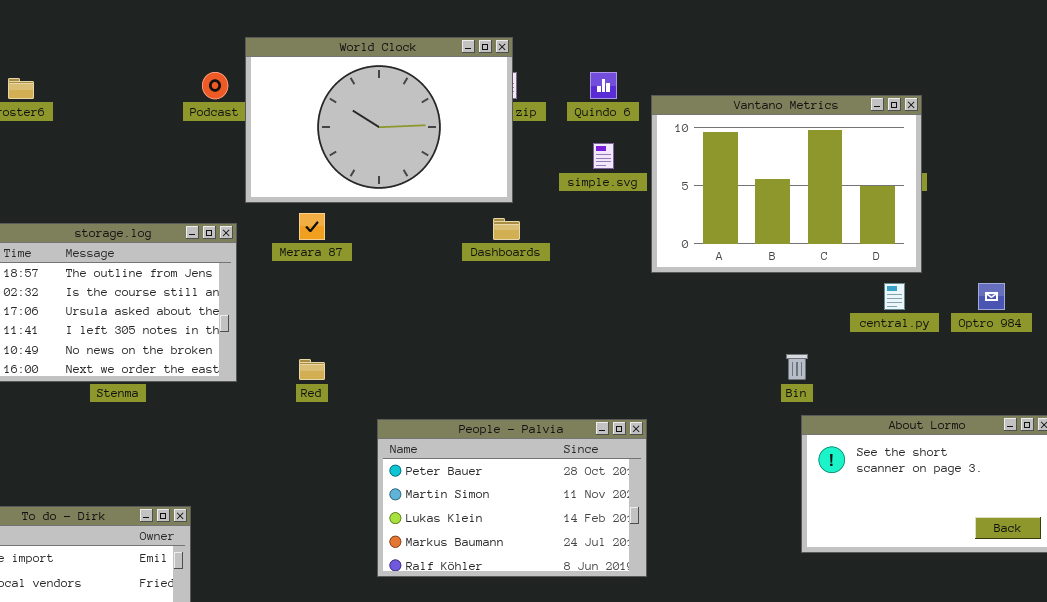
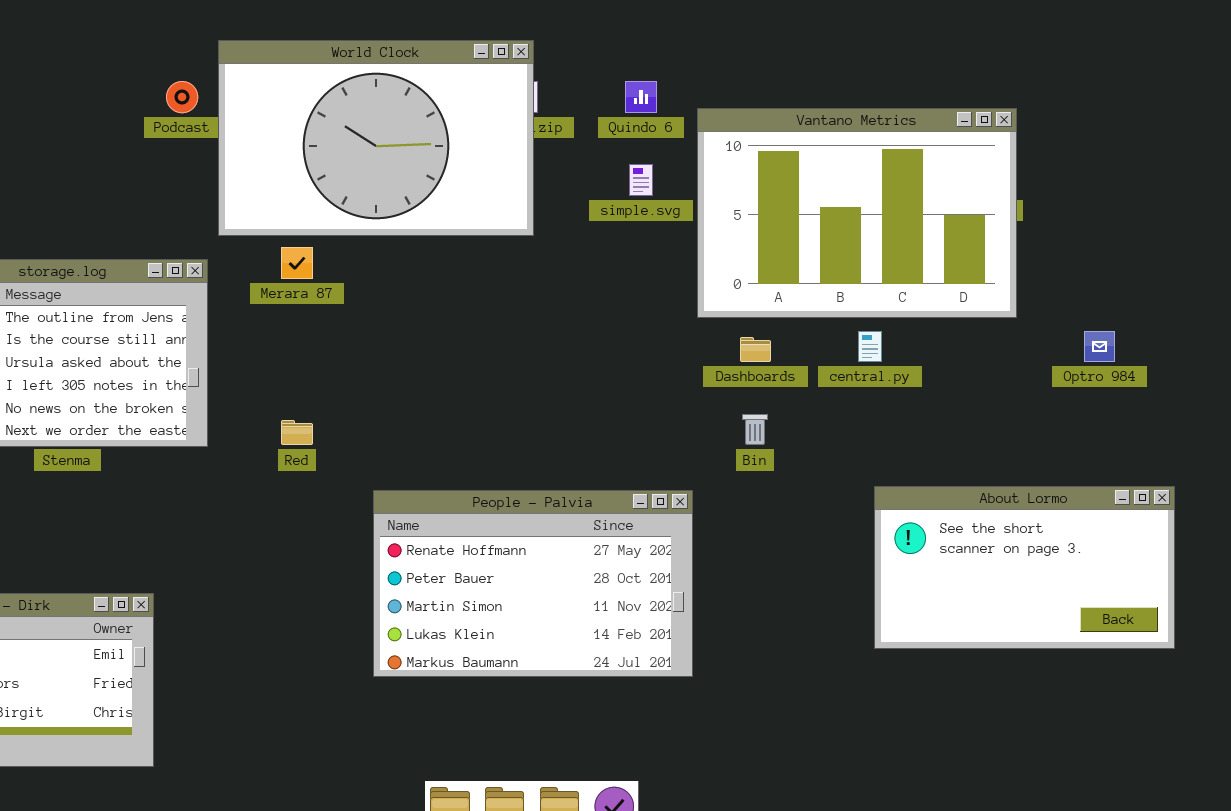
Dashboards: [493,218,520,240] -> [740,337,771,362], moved
central.py: [884,283,905,310] -> [858,331,882,362], moved
Bin: [786,354,808,380] -> [742,414,768,445], moved
People - Palvia: [377,419,647,577] -> [373,490,693,677], scrolled up 1 row

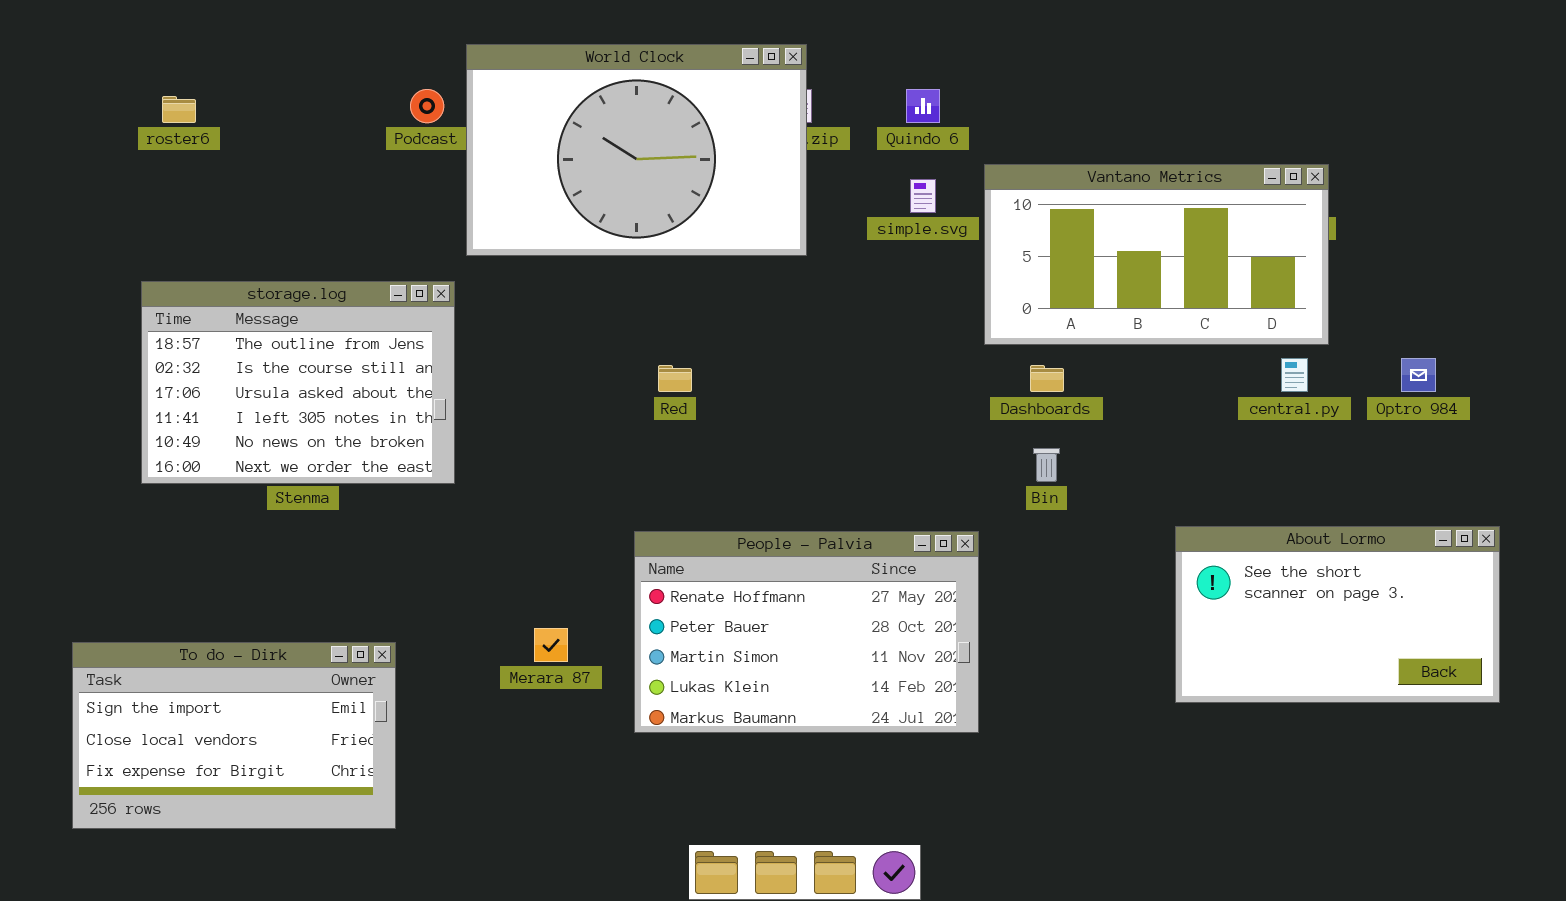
Vantano Metrics: [697,108,1017,318] -> [984,164,1329,345], resized
Merara 87: [281,247,313,279] -> [534,628,568,662], moved
central.py: [858,331,882,362] -> [1281,358,1308,392], moved
Red: [281,420,313,445] -> [658,365,692,392], moved

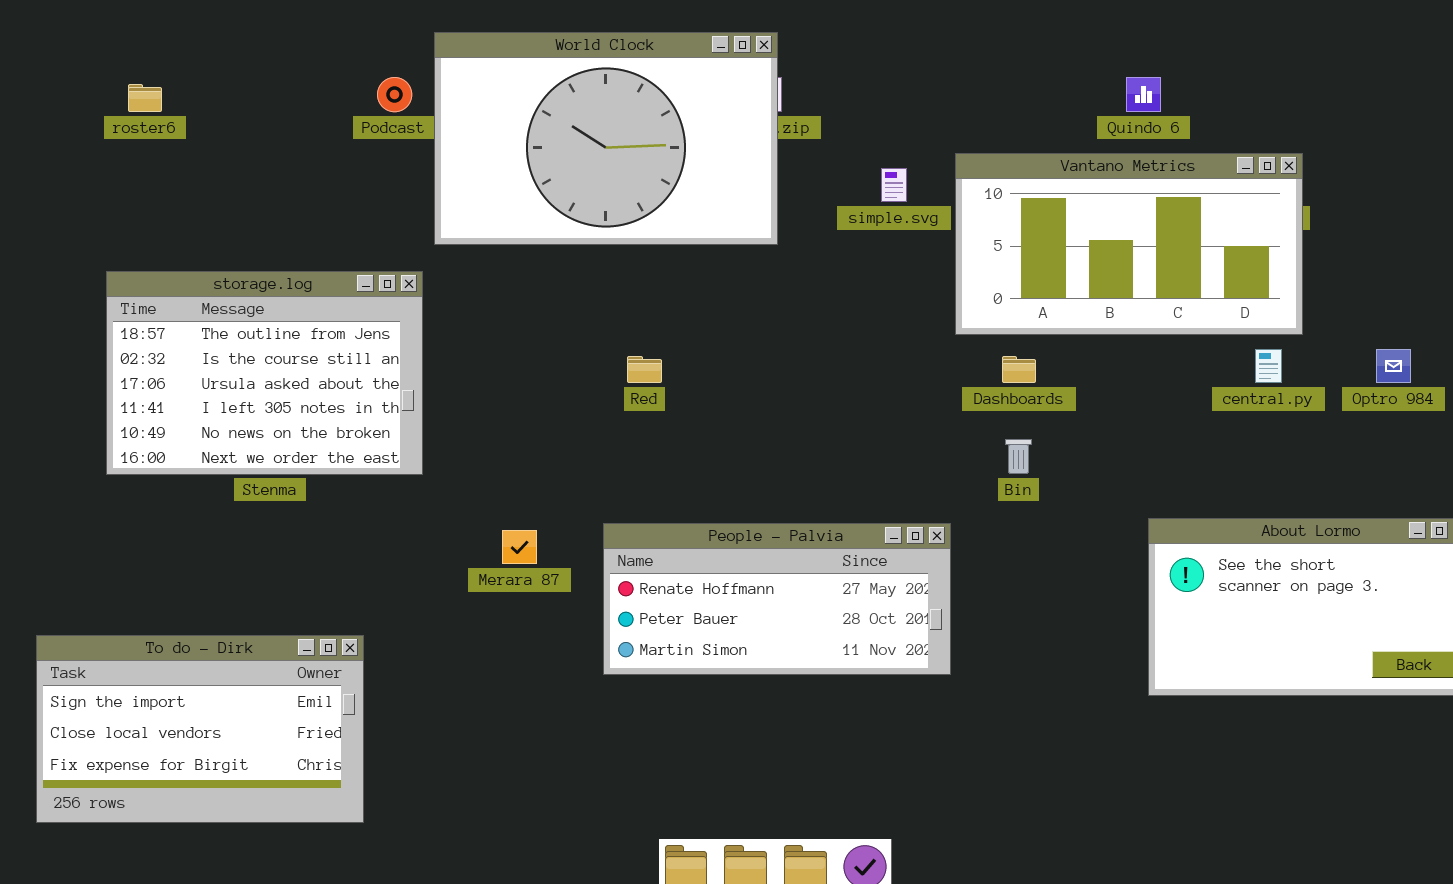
Quindo 6: [906,89,940,123] -> [1126,77,1161,112], moved
People - Palvia: [634,531,979,733] -> [603,523,951,675], resized
Merara 87: [534,628,568,662] -> [502,530,537,564], moved

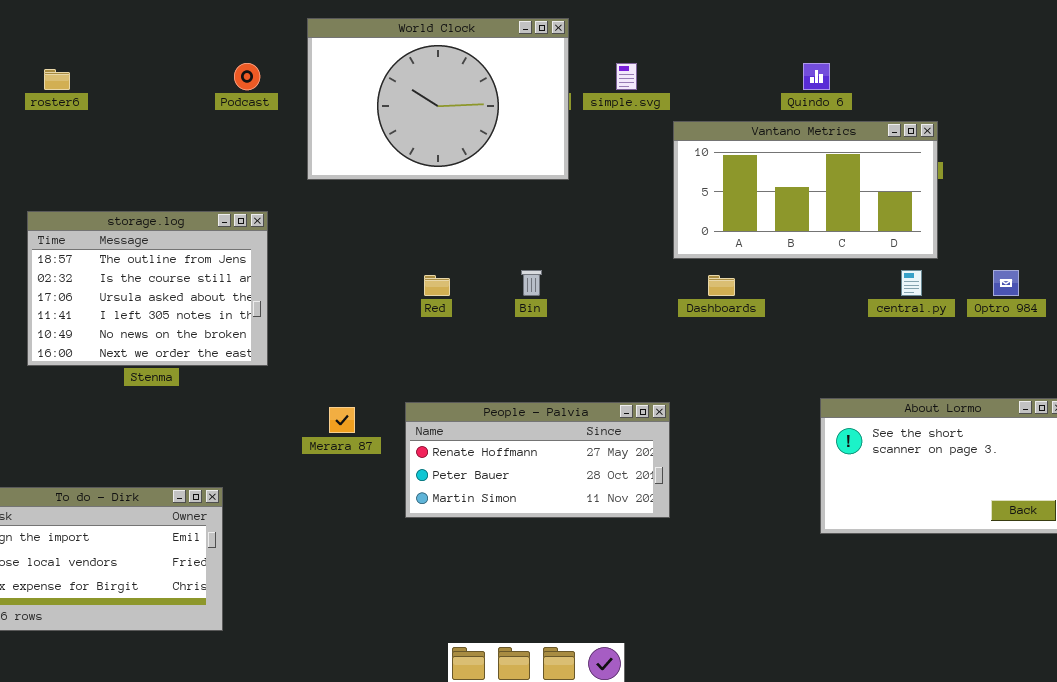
World Clock: [434,32,778,245] -> [307,18,569,180], moved
simple.svg: [881,168,907,202] -> [616,63,637,90], moved
Bin: [1005,439,1032,474] -> [521,270,542,296], moved

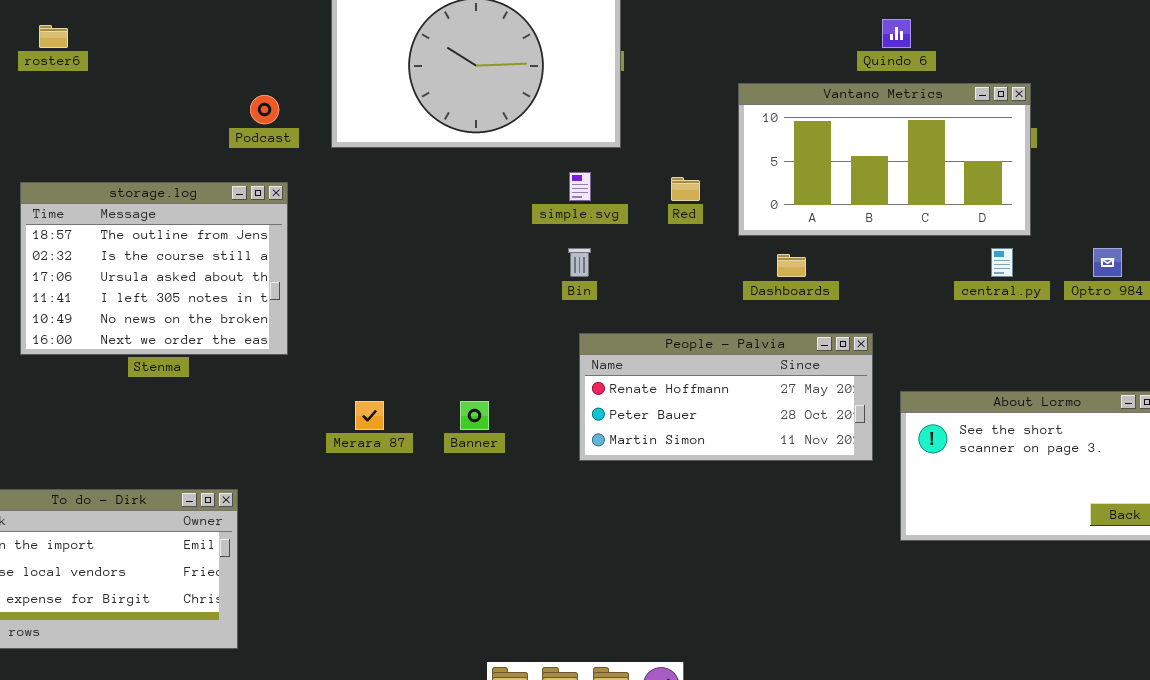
Podcast: [234,63,260,90] -> [250,95,279,124], moved
simple.svg: [616,63,637,90] -> [569,172,591,201], moved
Red: [424,275,450,296] -> [671,177,700,201], moved
People - Palvia: [405,402,670,518] -> [579,333,873,461], moved

